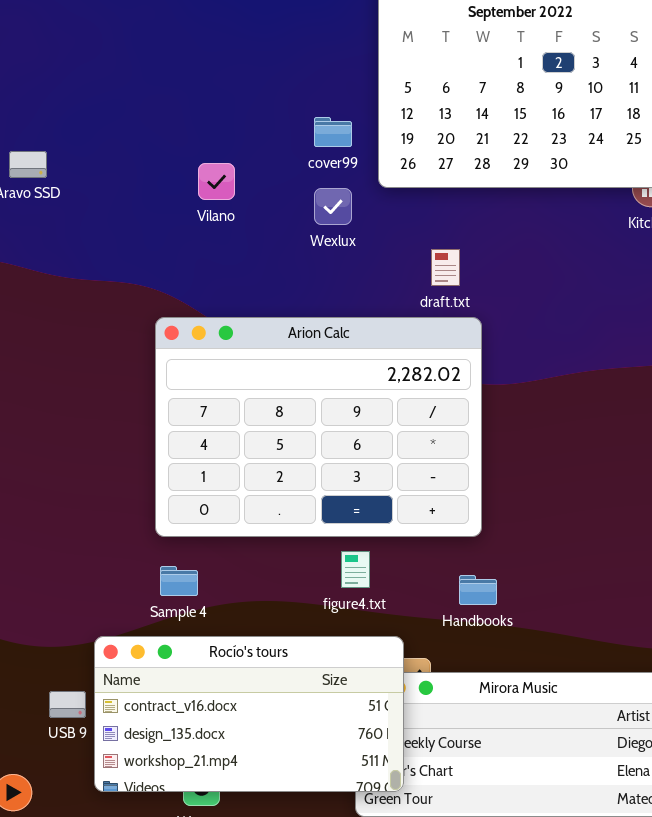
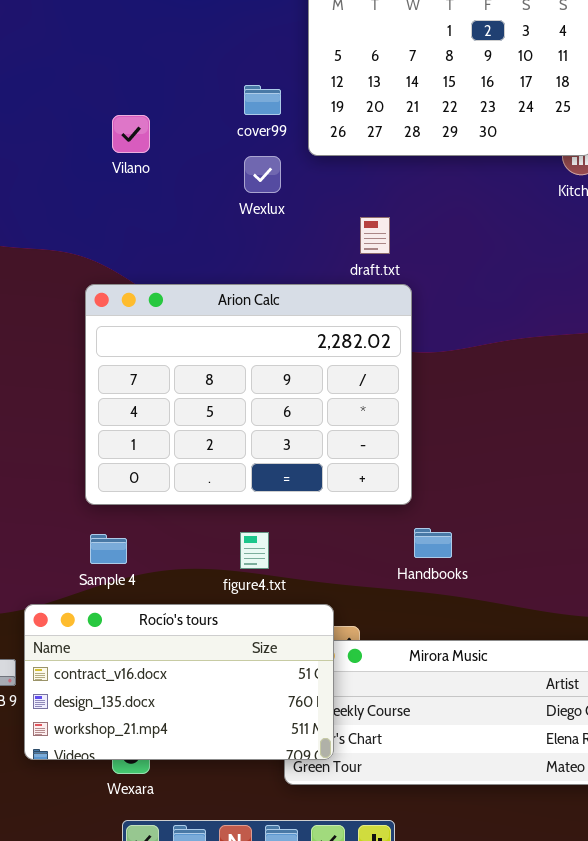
Vilano: [198,163,235,200] -> [112,115,150,153], moved
figure4.txt: [341,551,370,588] -> [240,532,269,569], moved
Handbooks: [459,575,497,605] -> [414,528,452,558], moved

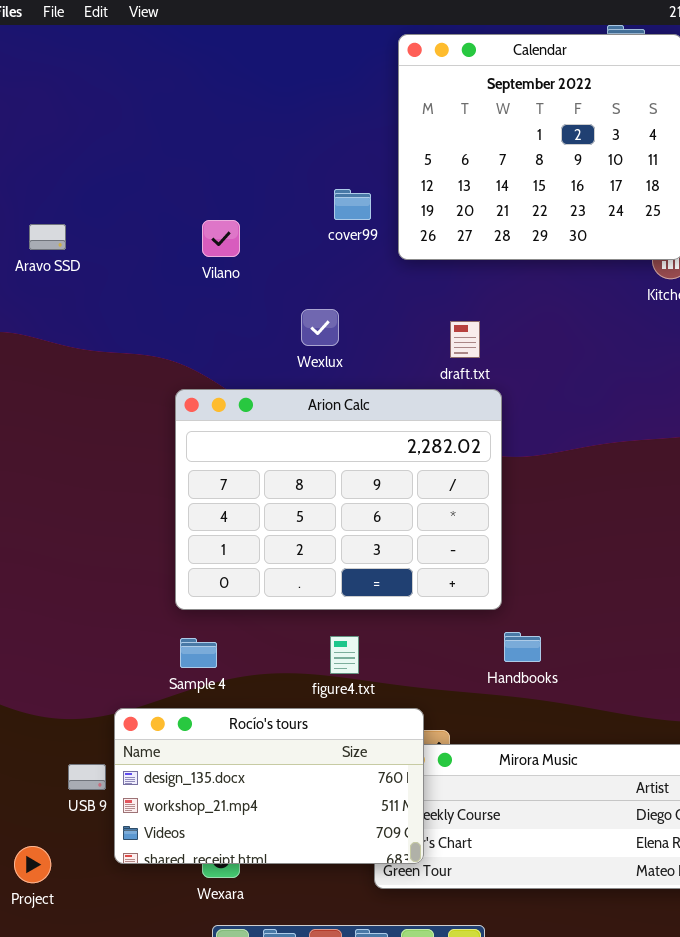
Wexlux: [244,156,281,193] -> [301,309,339,346], moved
Rocío's tours: [24,604,334,760] -> [114,708,424,864], scrolled down 1 row

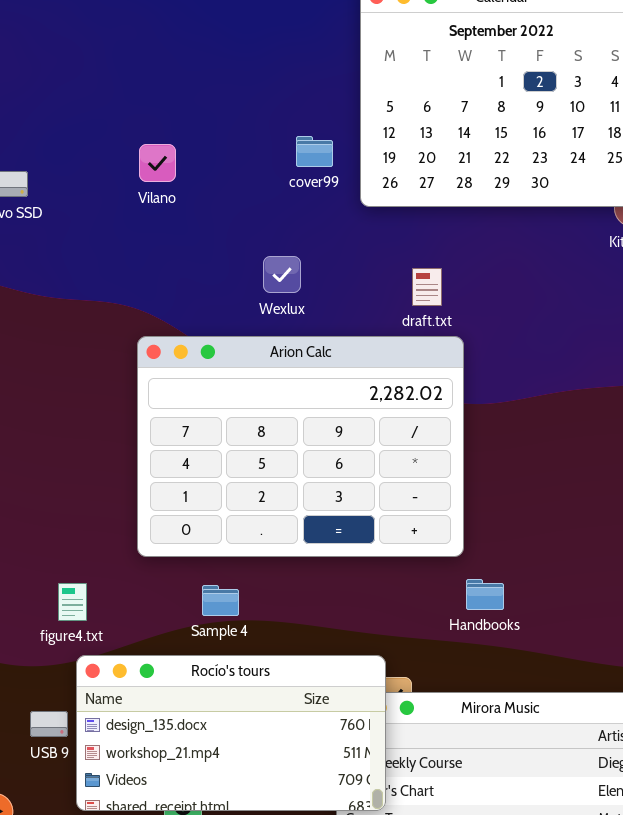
Vilano: [202,220,240,257] -> [139,144,176,182], moved
figure4.txt: [330,636,359,674] -> [58,583,87,621], moved
Sample 4: [180,638,217,668] -> [202,585,239,616], moved

